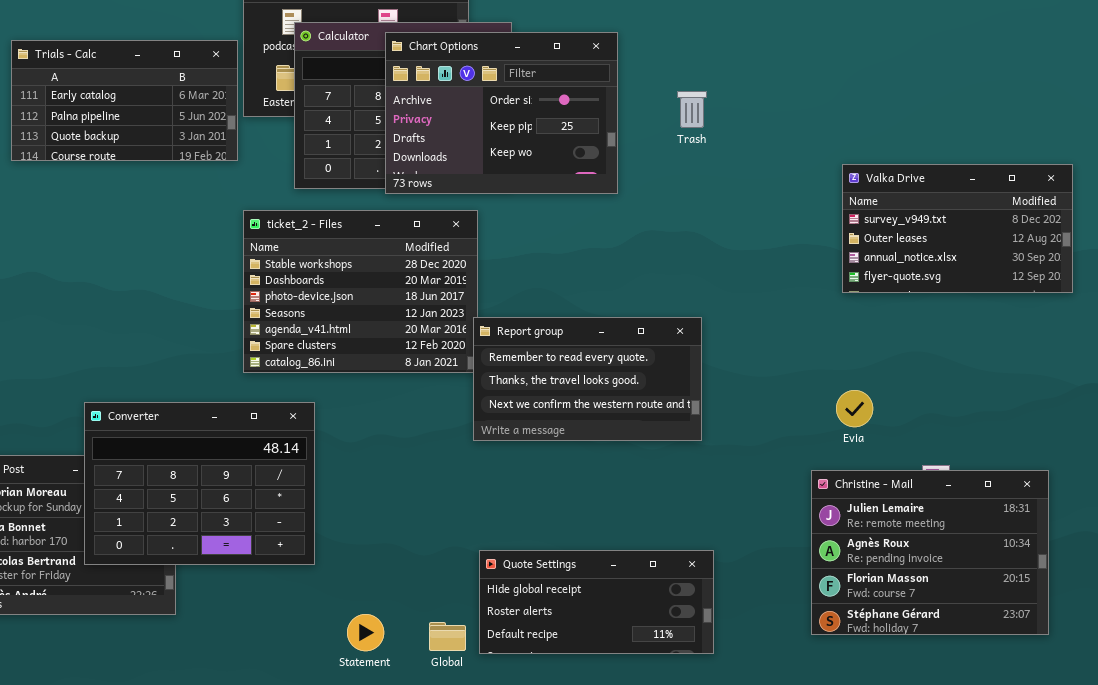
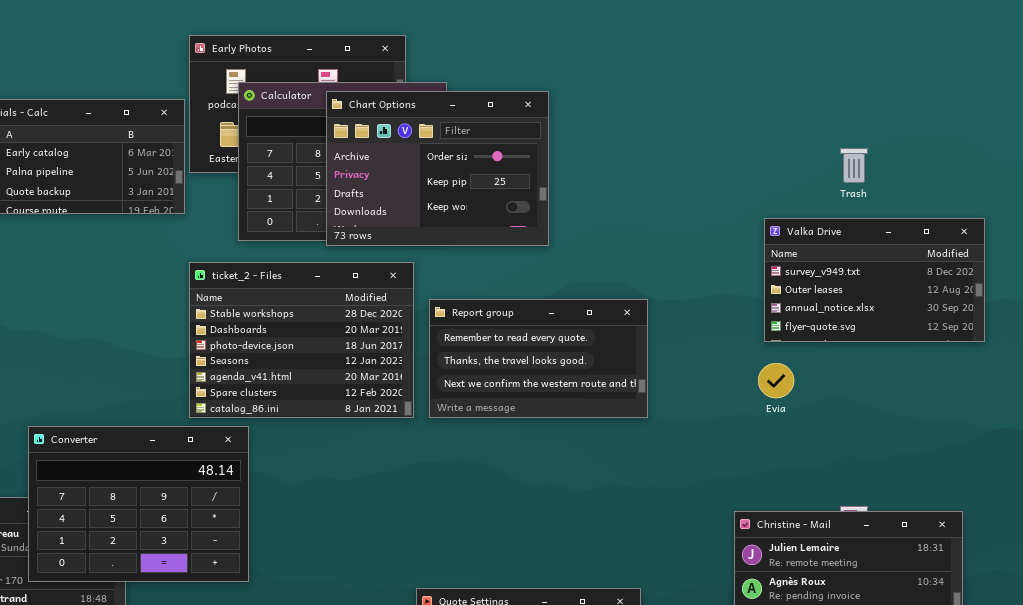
Trash: [677,91,707,128] -> [840,148,868,183], moved
Report group: [473,317,702,441] -> [429,299,648,418], moved
Evia: [836,390,873,427] -> [758,363,794,398], moved
Converter: [84,402,315,565] -> [28,426,249,582], moved

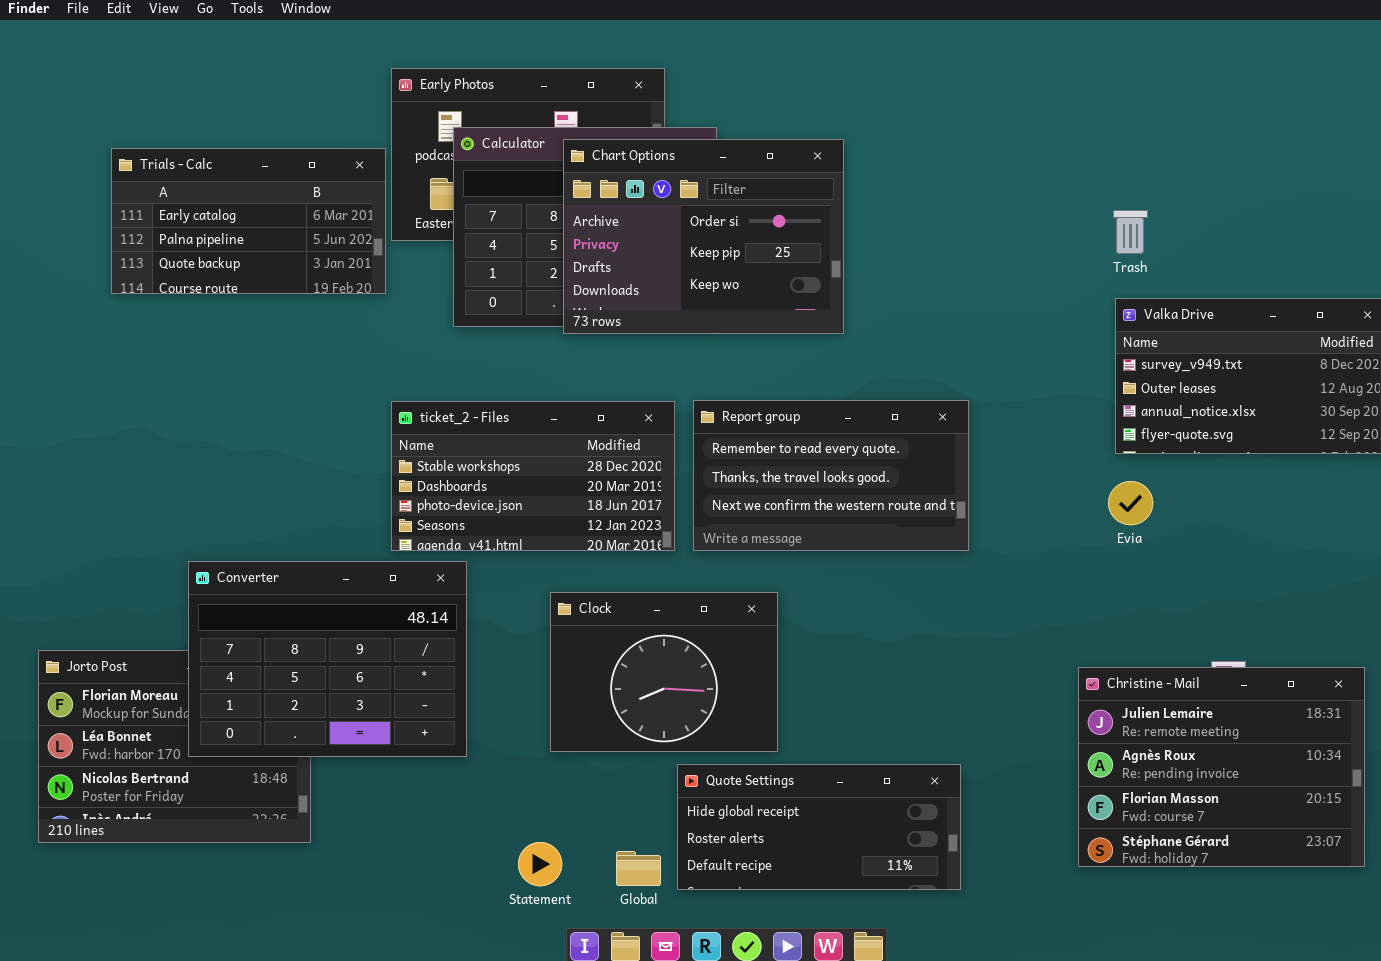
Trash: [840,148,868,183] -> [1113,210,1148,254], moved
ticket_2 - Files: [189,262,414,418] -> [391,401,675,551], resized
Clock: none -> [550,592,778,752], opened

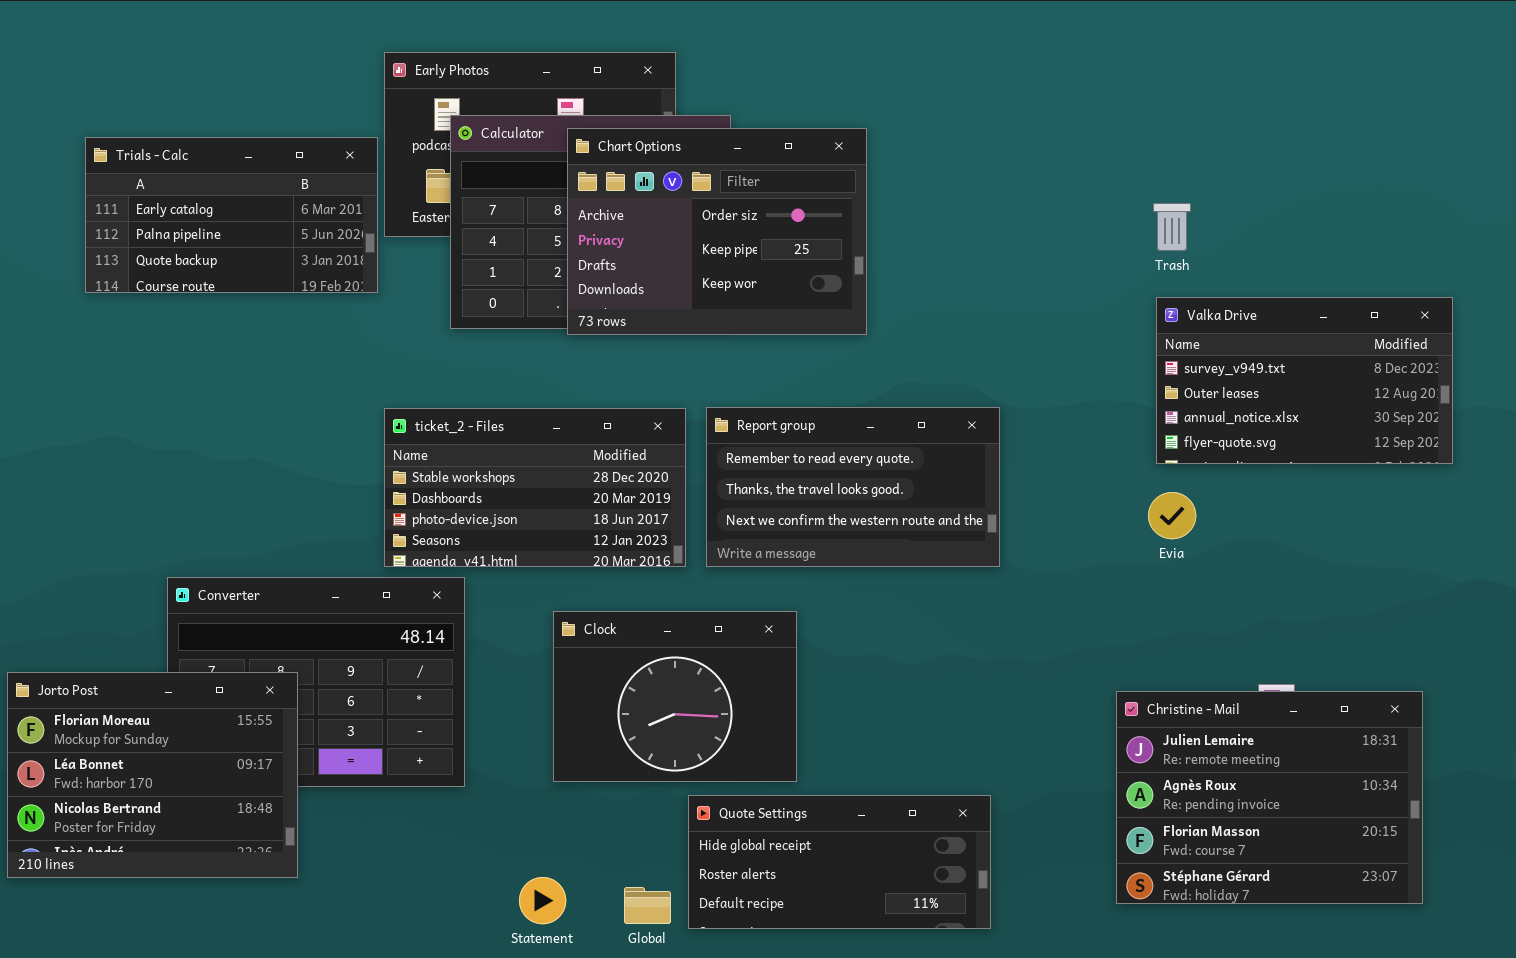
Jorto Post: [38,650,311,843] -> [7,672,298,878], raised

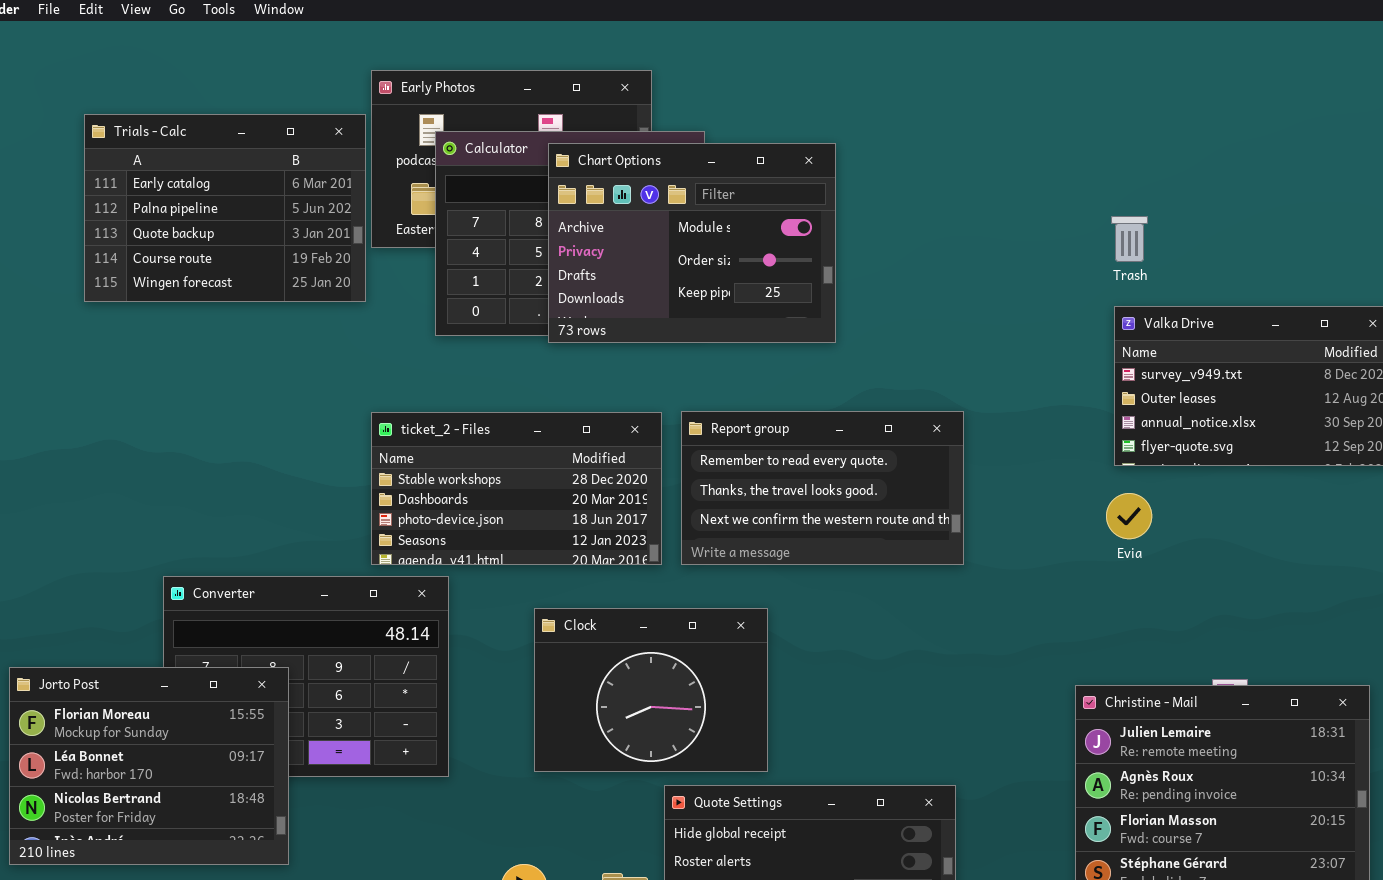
Chart Options: [567,128,867,335] -> [548,143,836,343], scrolled up 1 row
Trials - Calc: [85,137,378,293] -> [84,114,366,302], resized

